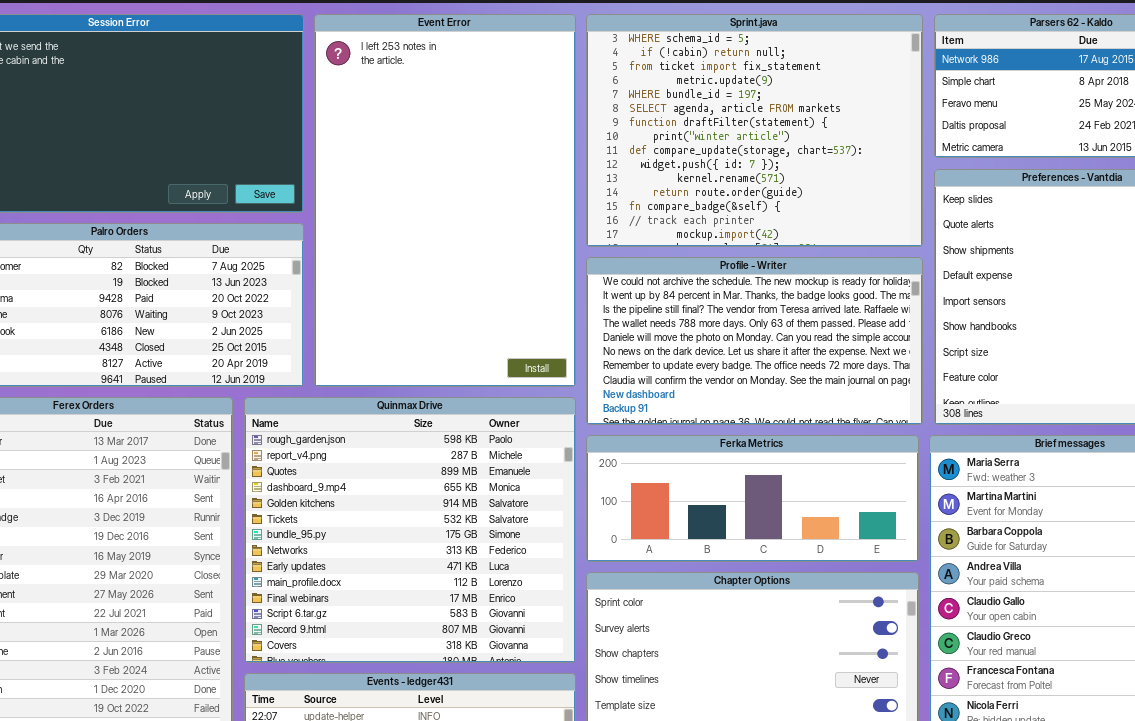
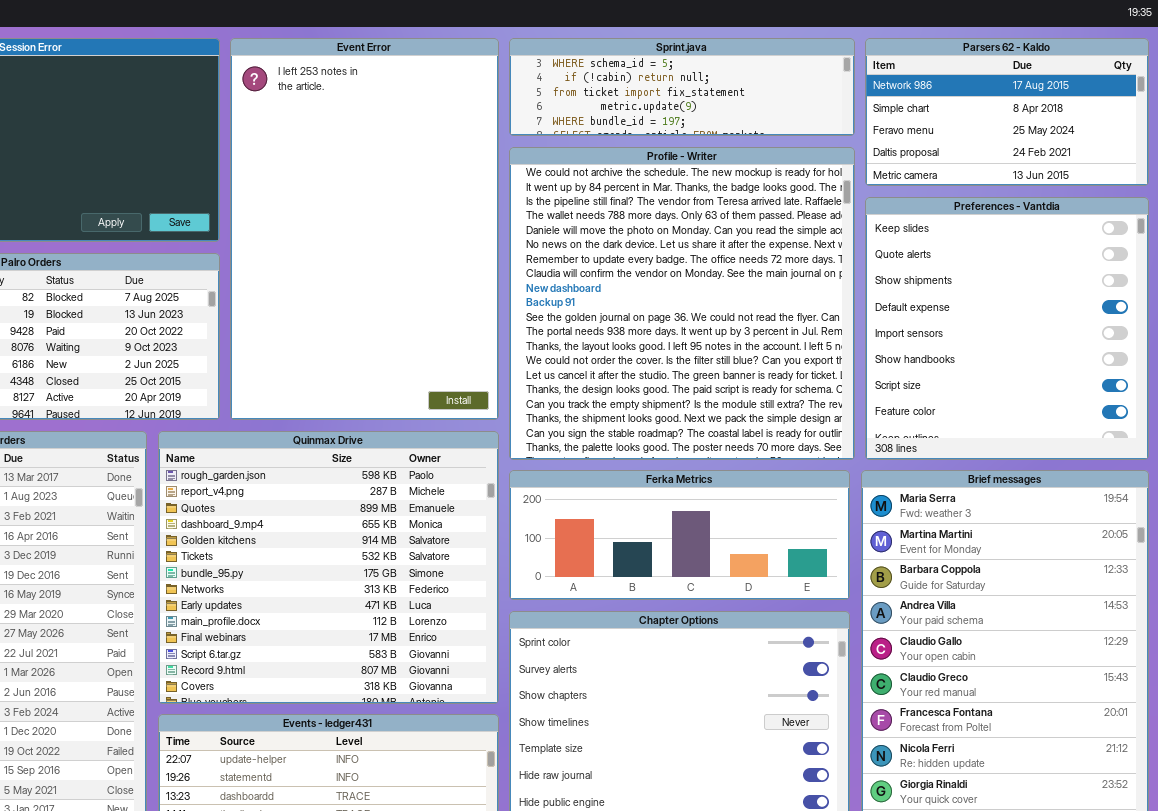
Sprint.java: [586,14,923,247] -> [509,38,855,136], resized
Profile - Writer: [586,257,923,425] -> [509,147,855,460], resized

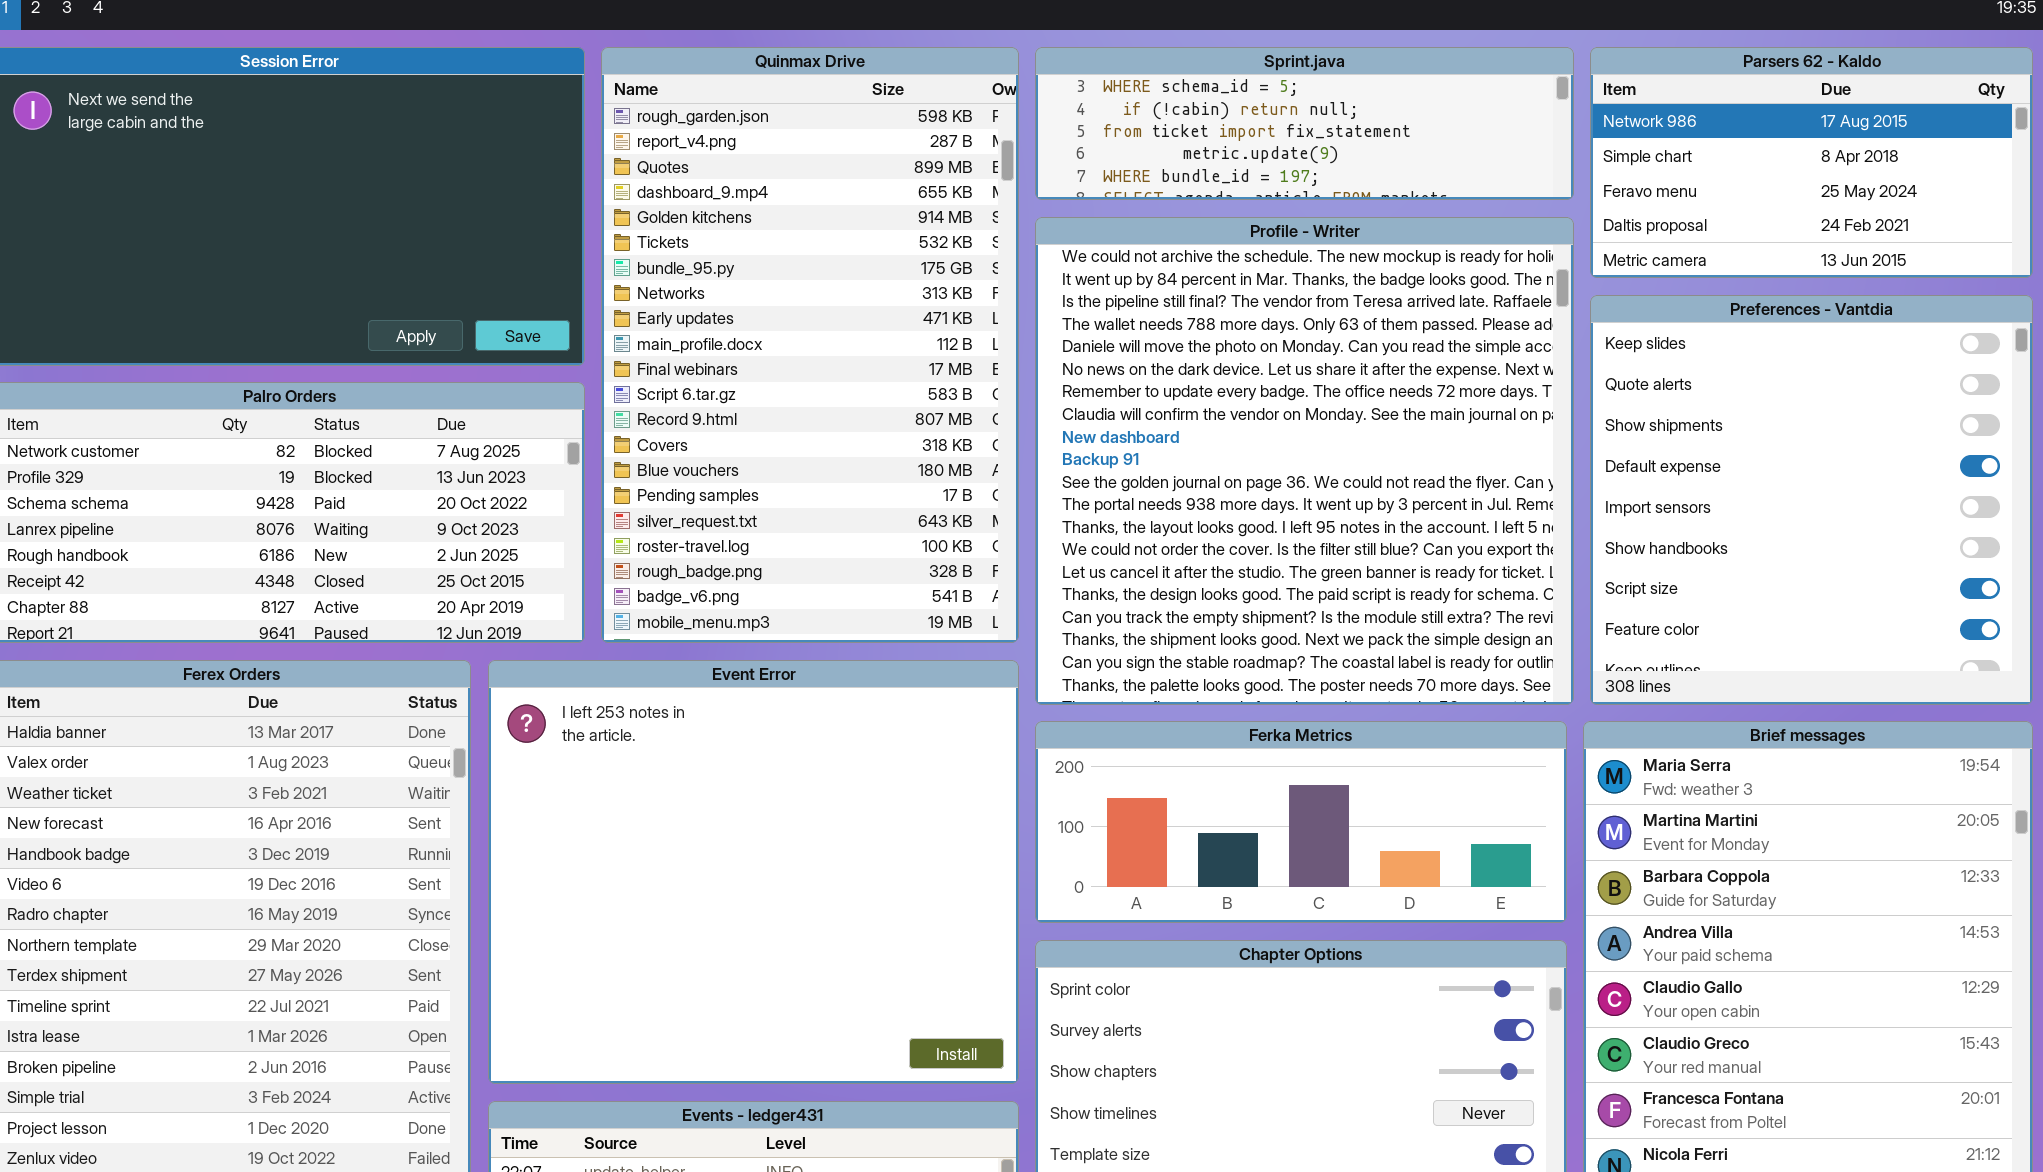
Event Error: [230,38,499,420] -> [488,660,1019,1084], moved, resized
Quinmax Drive: [158,431,499,704] -> [601,47,1019,643], moved, resized

